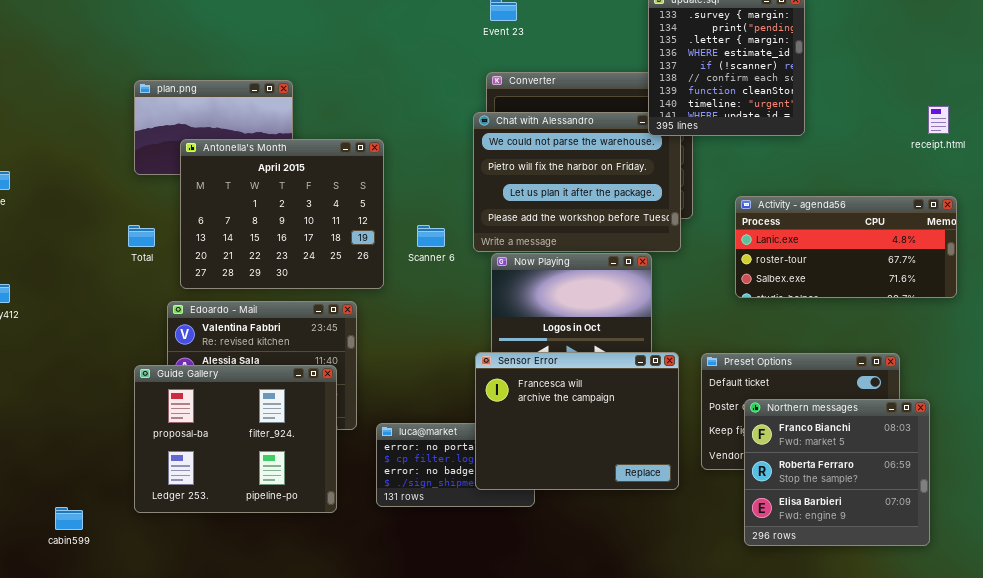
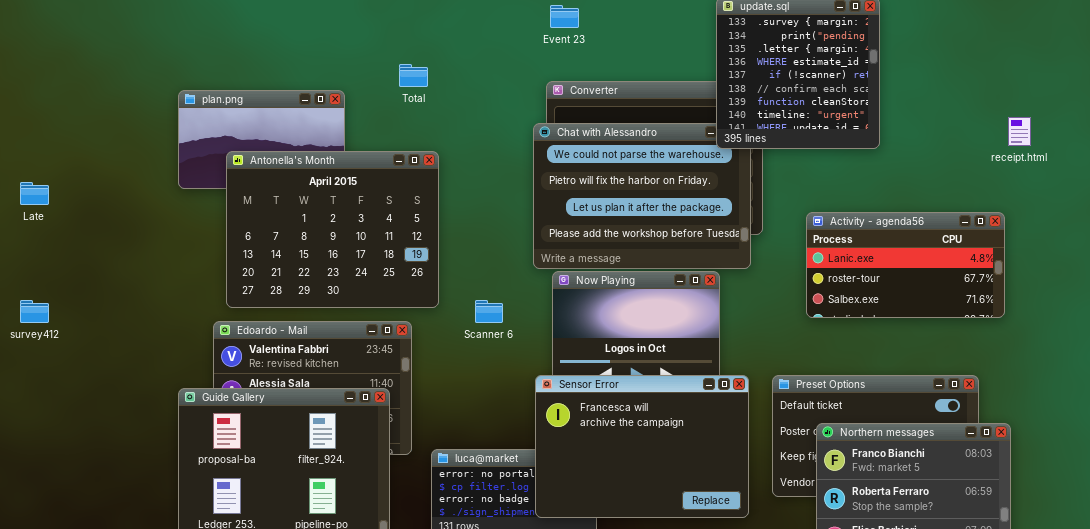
Activity - agenda56: [735,196,957,298] -> [806,212,1005,318], resized
Total: [128,225,155,247] -> [399,64,428,87], moved
Scanner 6: [417,225,445,247] -> [475,300,503,323], moved

